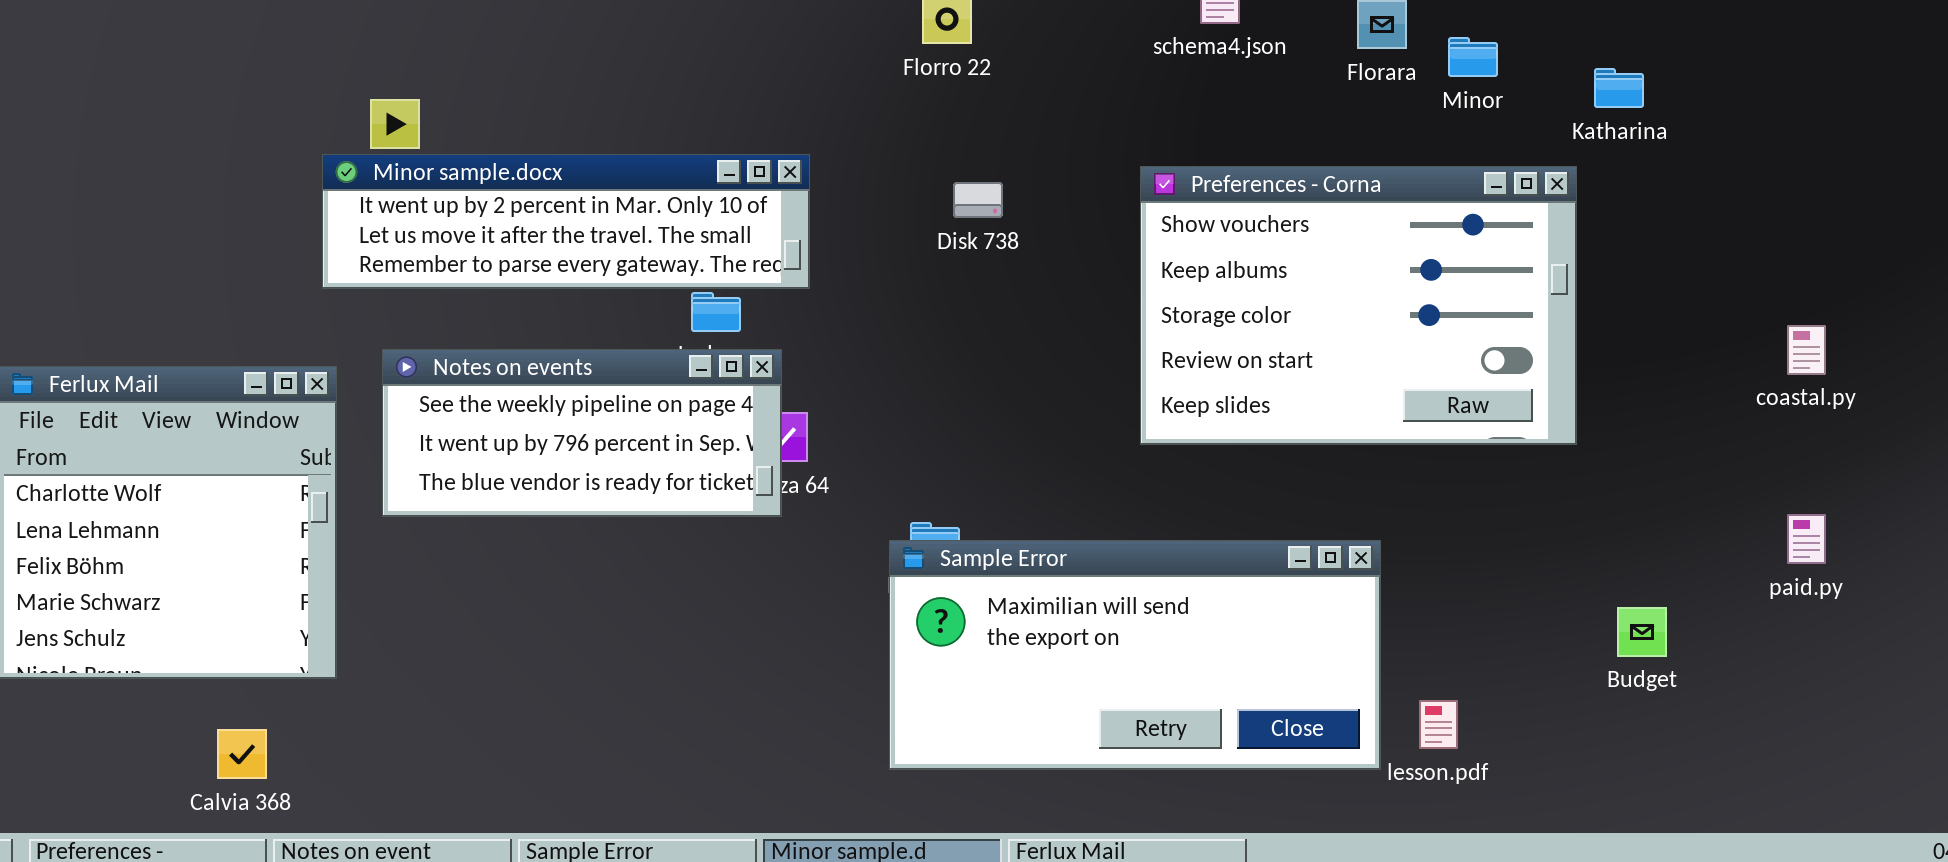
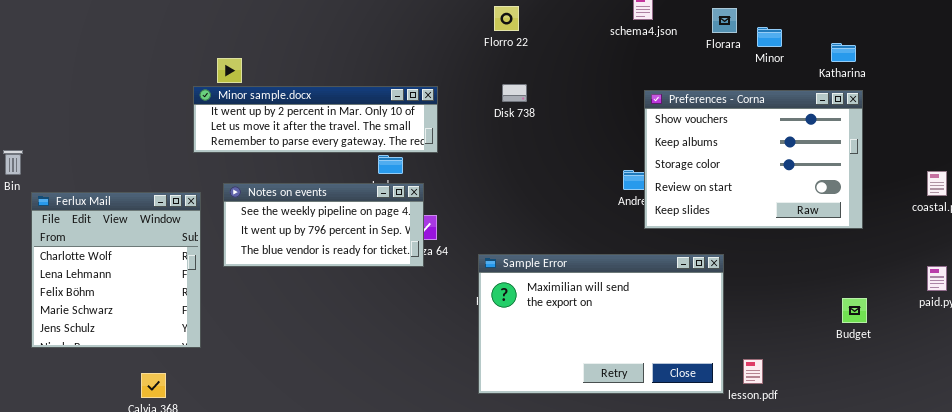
Preferences - Corna: [1140,166,1577,445] -> [644,90,863,229], moved
Disk 738: [953,182,1003,218] -> [502,84,527,102], moved
Sample Error: [889,540,1381,770] -> [478,254,724,394], resized
Budget: [1617,607,1667,657] -> [842,298,867,323], moved

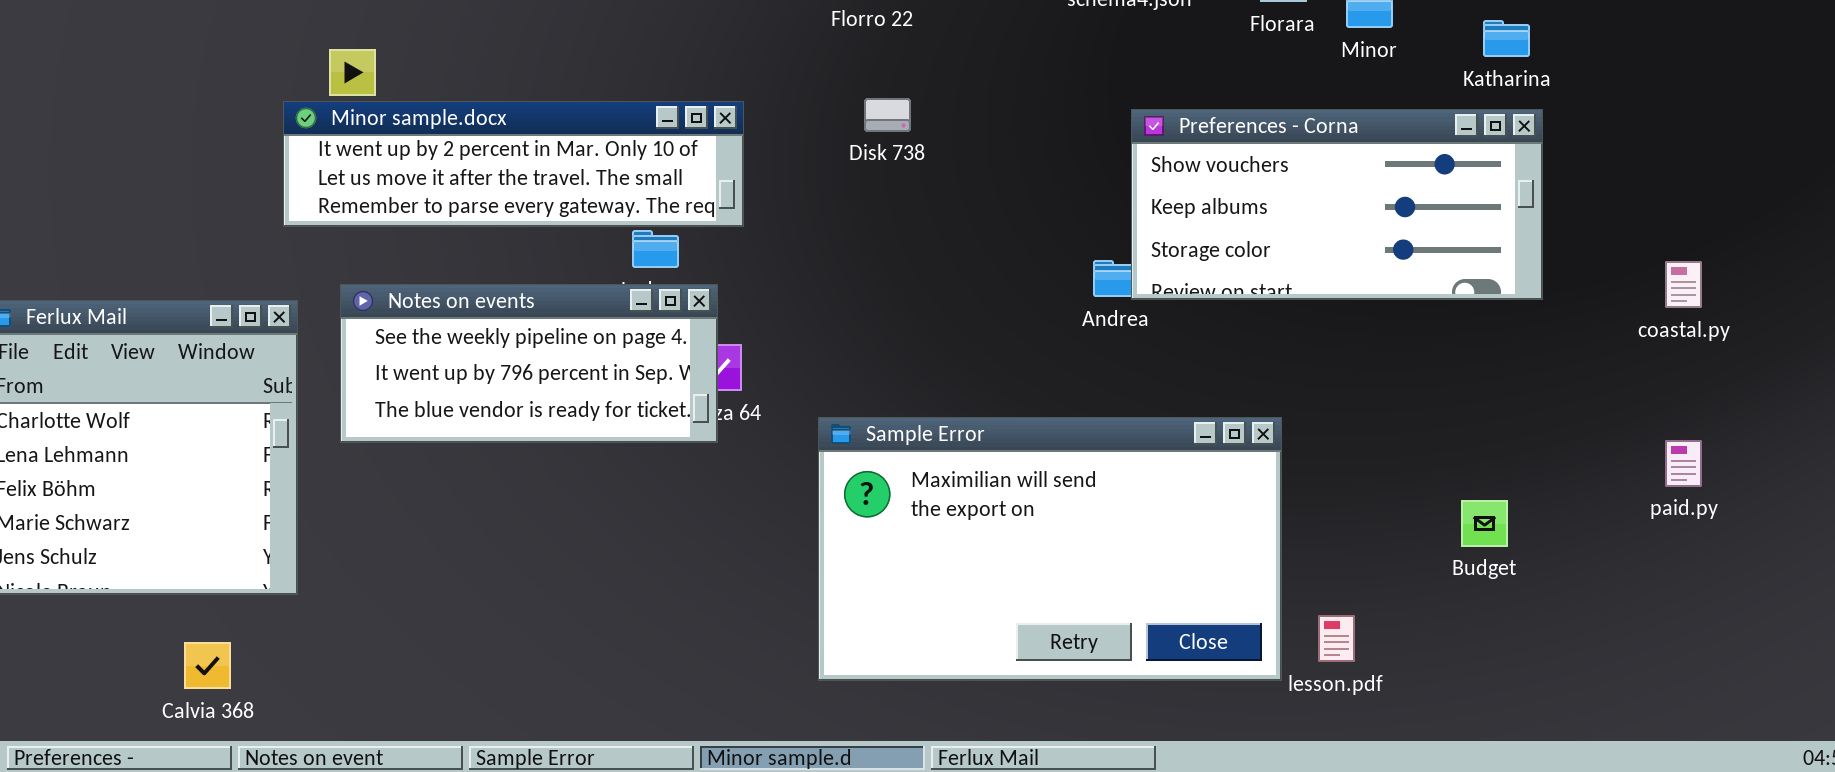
Preferences - Corna: [644,90,863,229] -> [1131,109,1543,300], resized
Budget: [842,298,867,323] -> [1461,500,1508,547], moved

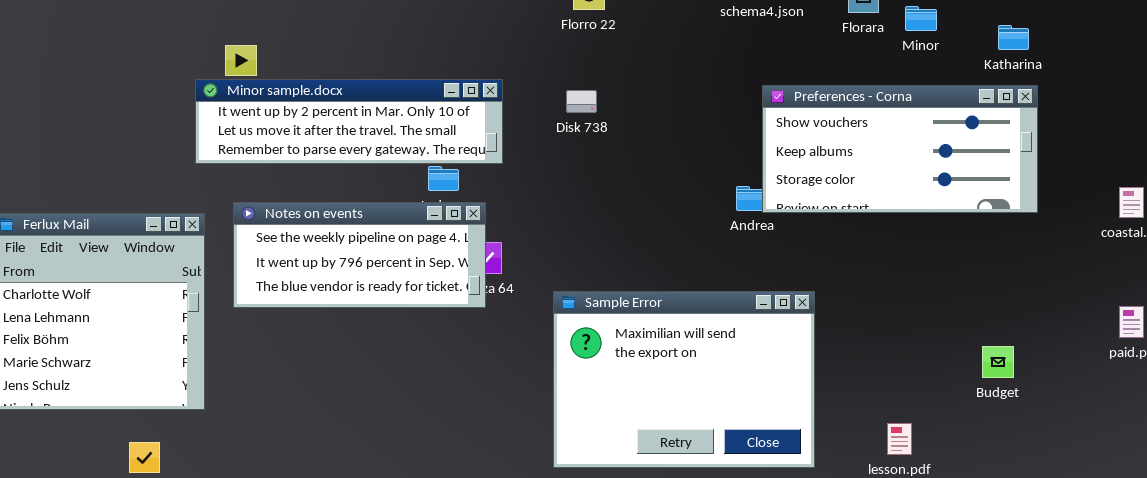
Disk 738: [864,98,911,132] -> [566,90,597,113], moved
Sample Error: [818,417,1282,681] -> [553,291,815,468], resized

